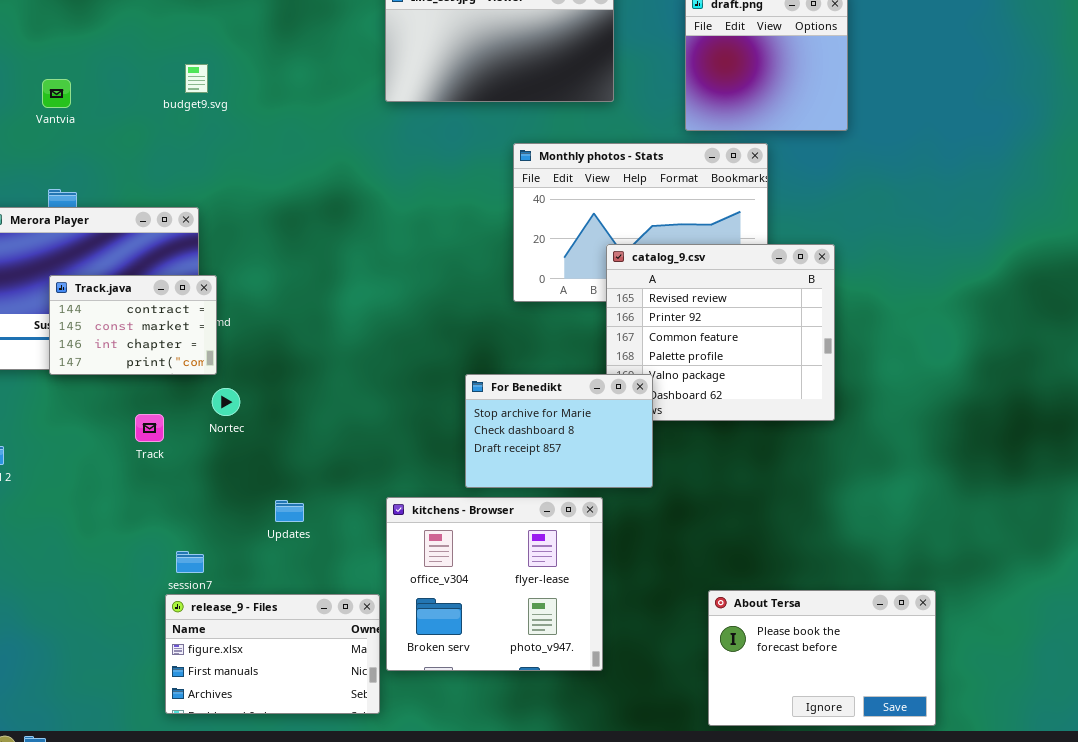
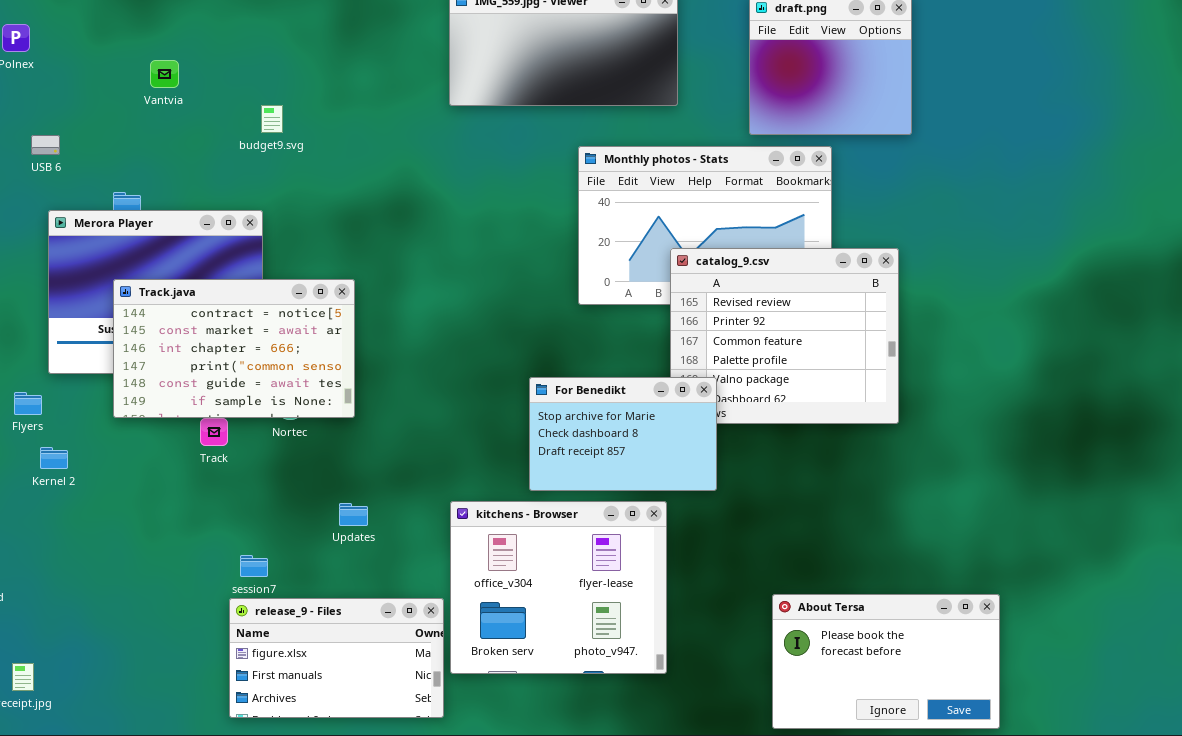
budget9.svg: [185,64,208,93] -> [261,105,283,133], moved
Vantvia: [42,79,71,108] -> [150,60,179,88], moved
Track.java: [49,275,217,375] -> [113,279,355,418], resized

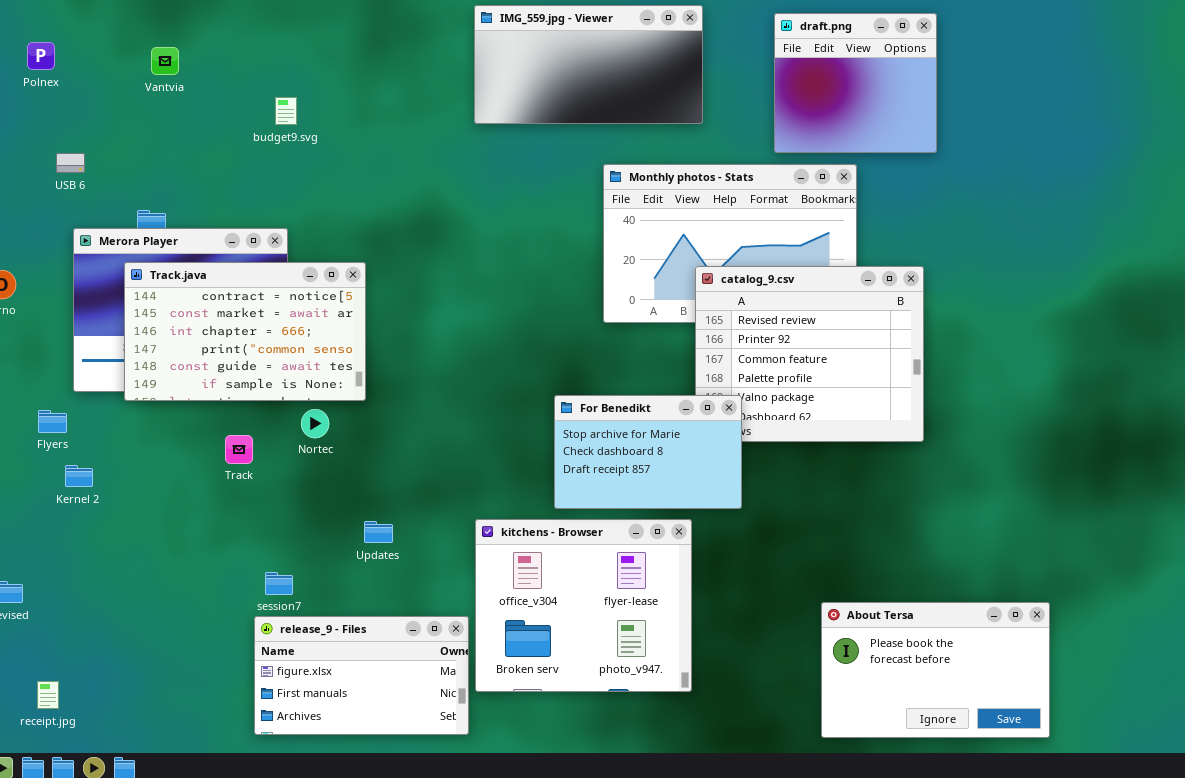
Vantvia: [150,60,179,88] -> [151,47,179,75], moved
budget9.svg: [261,105,283,133] -> [275,97,297,125], moved
Track.java: [113,279,355,418] -> [124,262,366,401], moved
About Tersa: [772,594,1000,729] -> [821,602,1050,738], moved

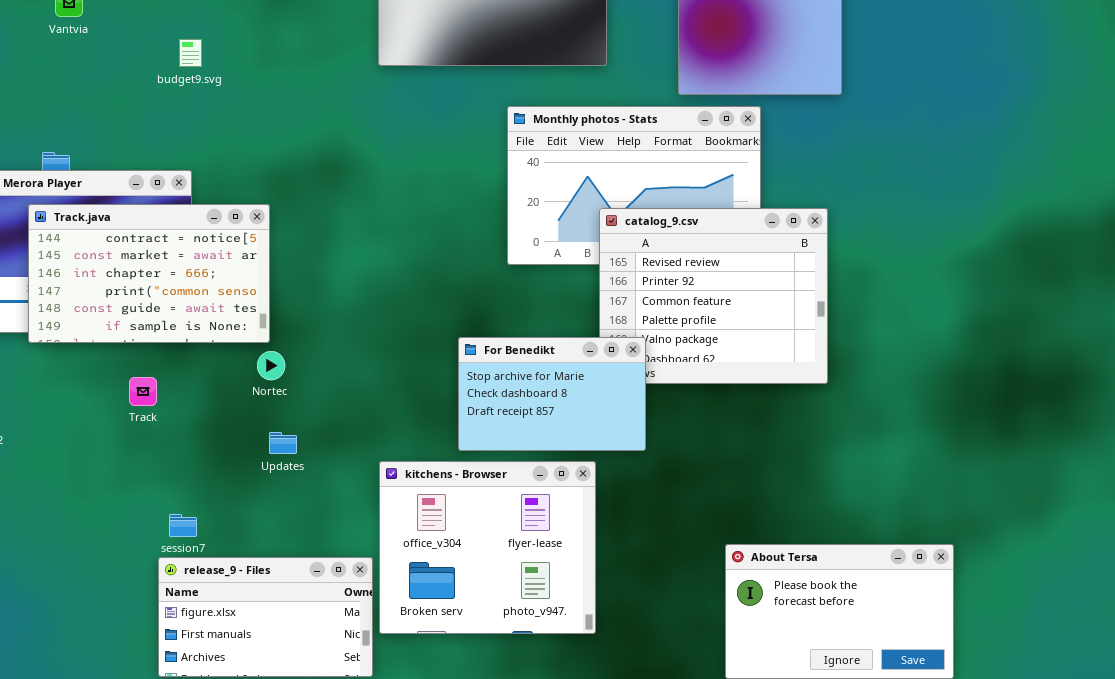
Nortec: [301,409,329,438] -> [257,351,285,380], moved
Updates: [364,521,393,543] -> [269,432,297,454], moved

